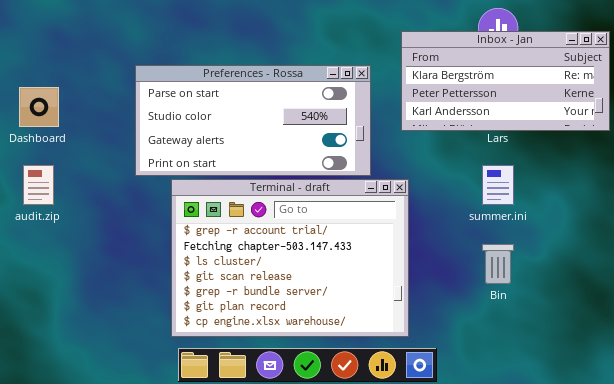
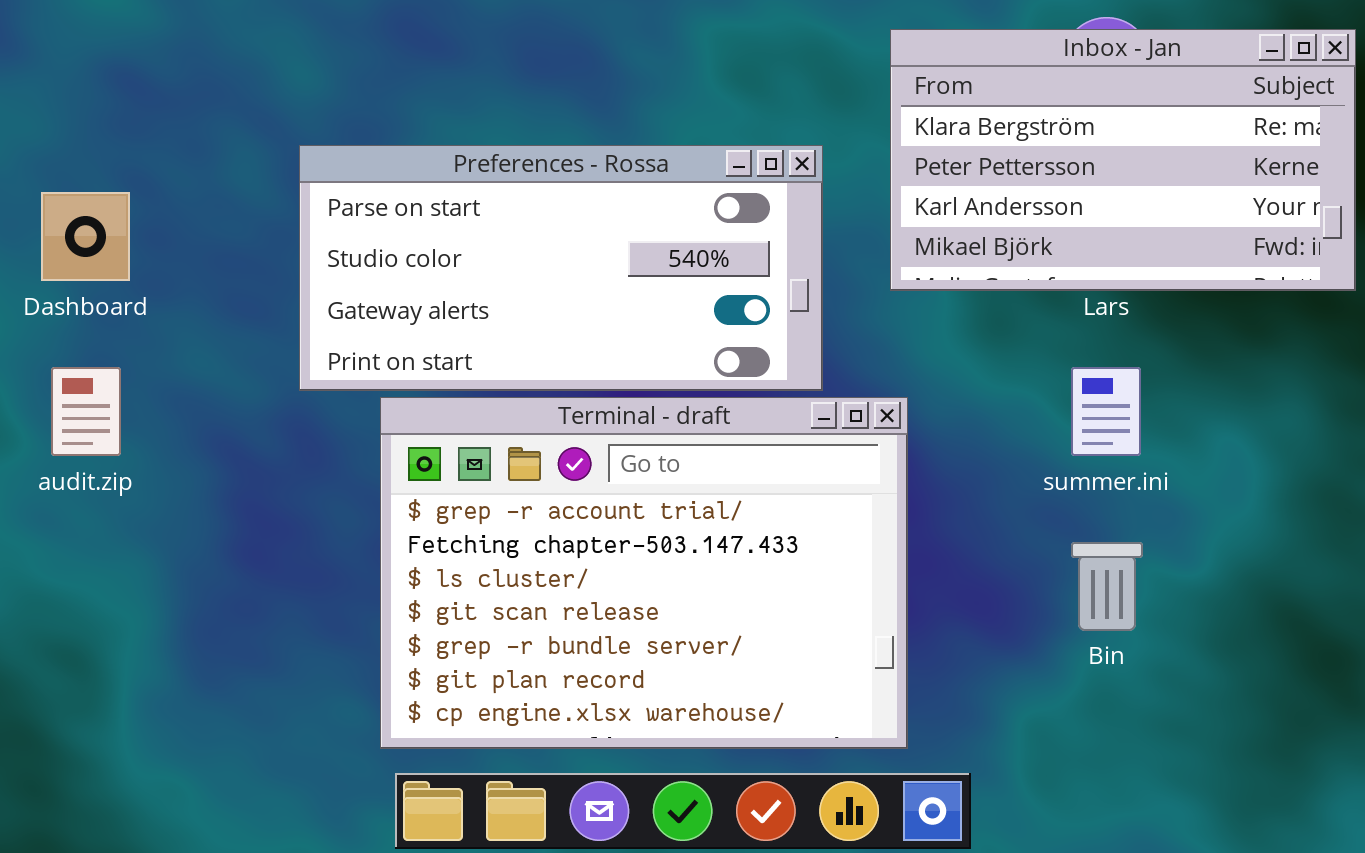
Inbox - Jan: [401,31,610,131] -> [890,29,1356,291], resized

